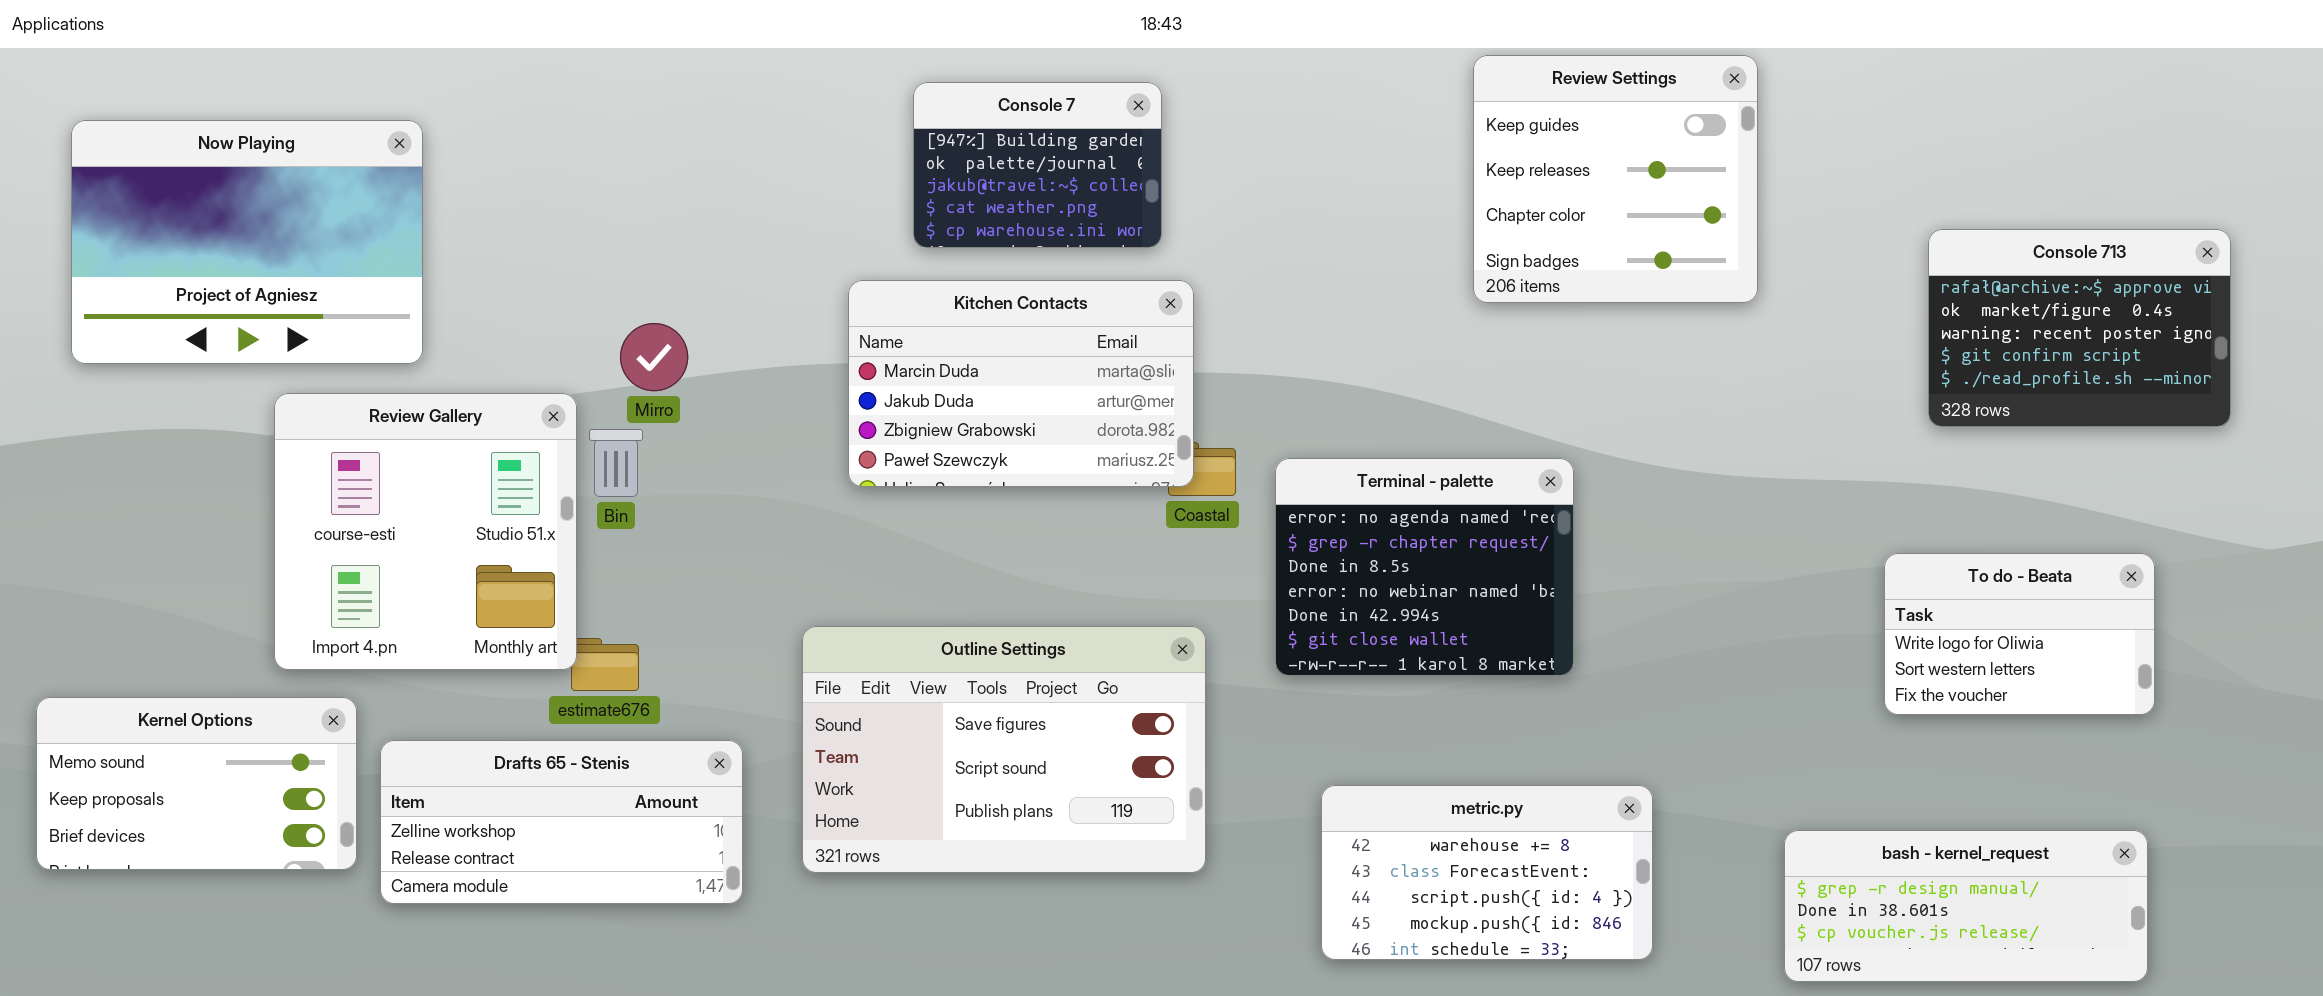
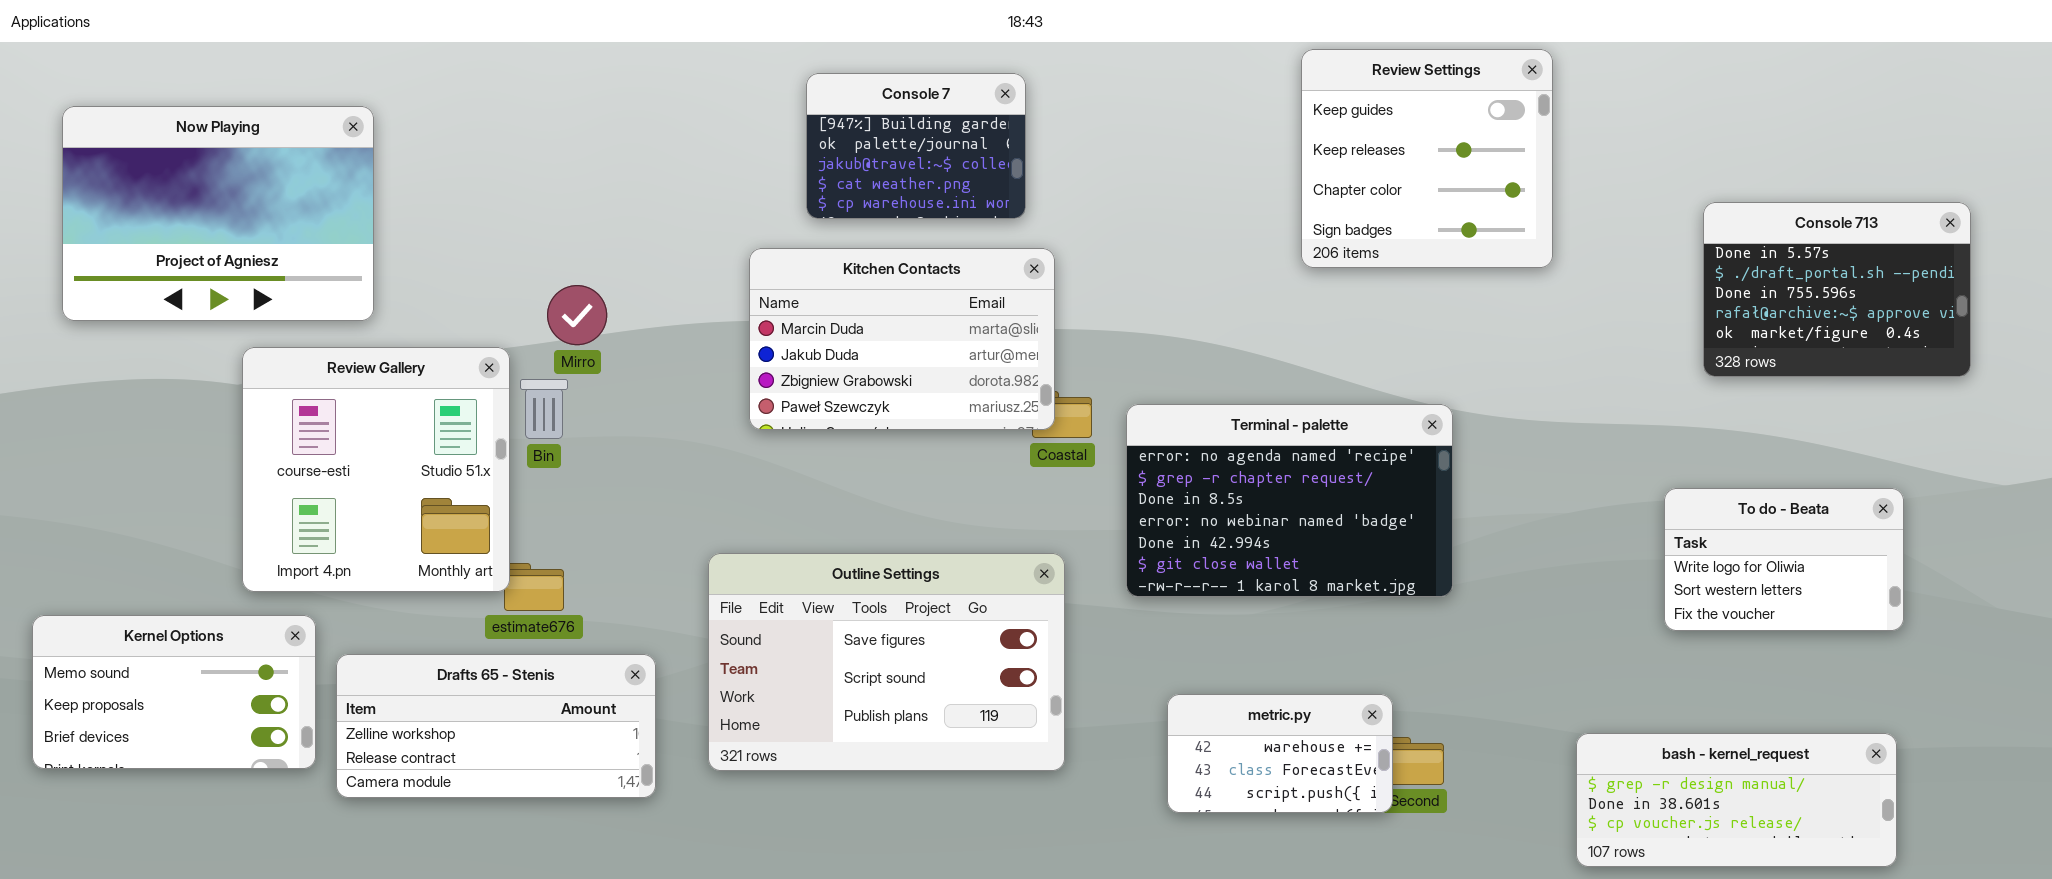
Console 713: [1928,229,2231,427] -> [1703,202,1971,377], scrolled up 3 rows
Terminal - palette: [1275,458,1574,676] -> [1126,404,1453,597], resized
metric.py: [1321,785,1653,960] -> [1167,694,1393,813], resized

